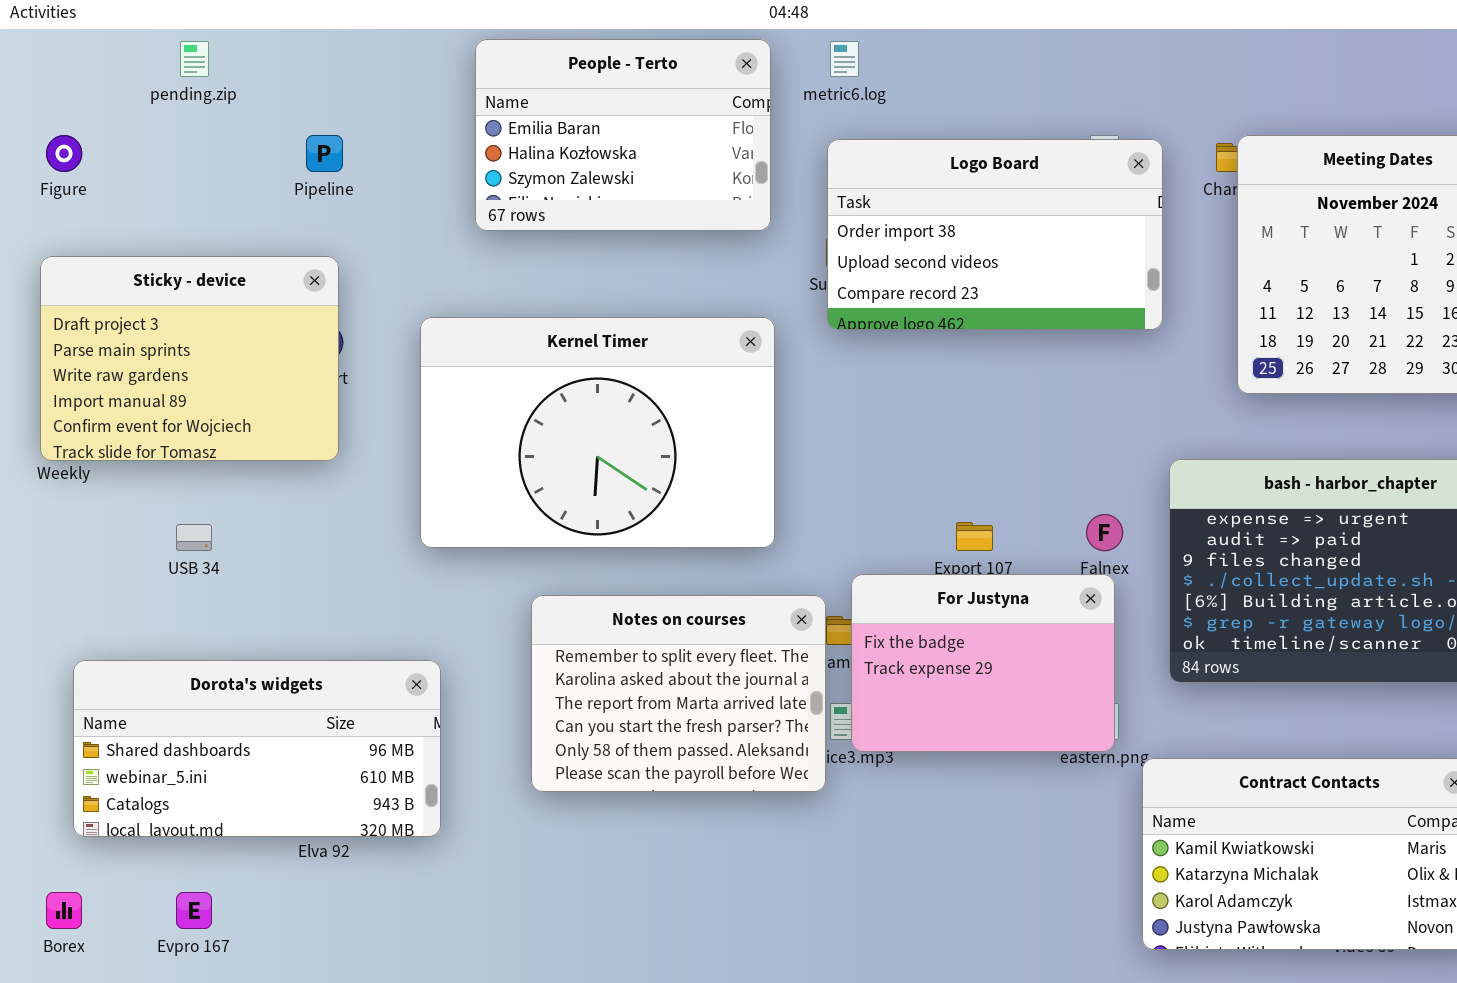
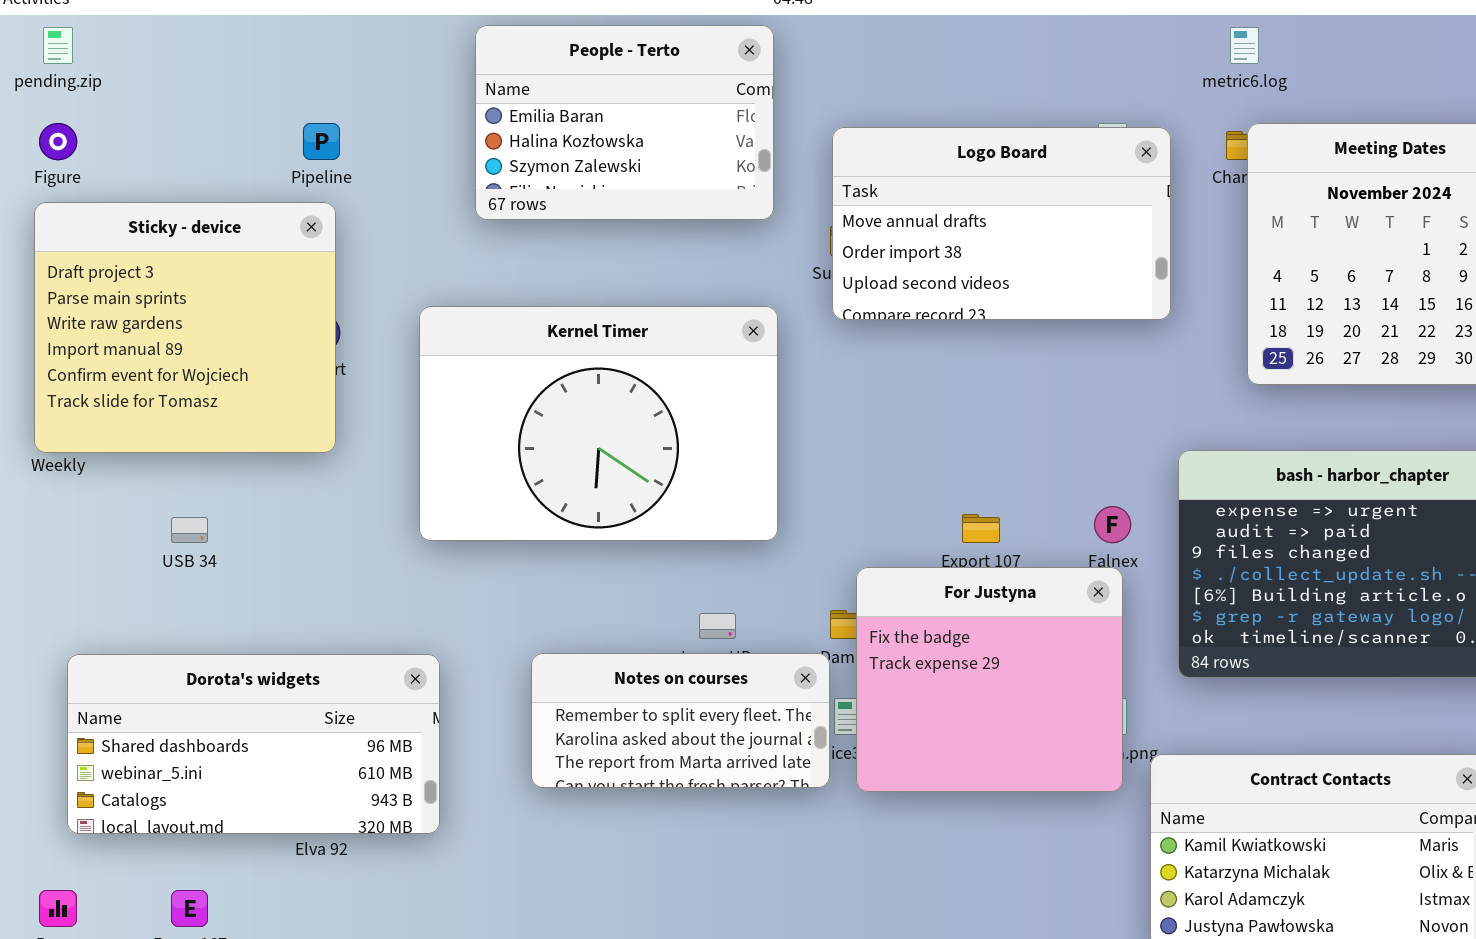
pending.zip: [180,41,209,77] -> [43,27,73,64], moved
metric6.log: [830,41,859,77] -> [1230,27,1259,64], moved
Logo Board: [827,139,1163,330] -> [832,127,1171,320], scrolled up 1 row
Sticky - device: [40,256,339,461] -> [34,202,336,453], resized
For Justyna: [851,574,1115,752] -> [856,567,1123,792], resized
Notes on courses: [531,595,826,792] -> [531,653,830,788], resized

